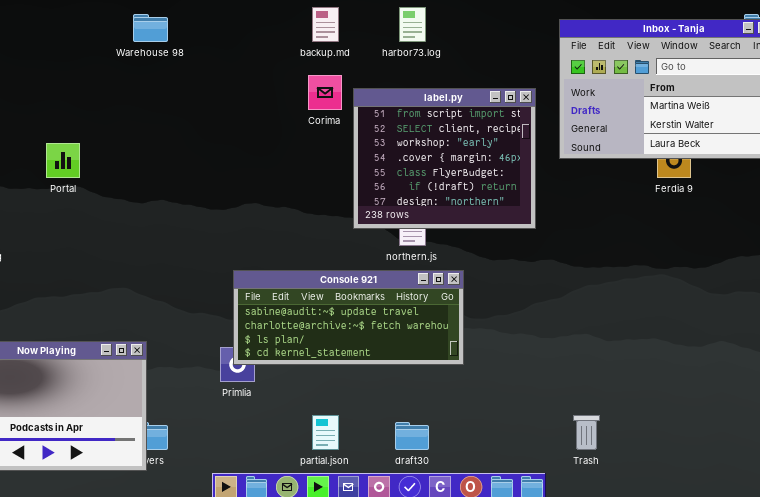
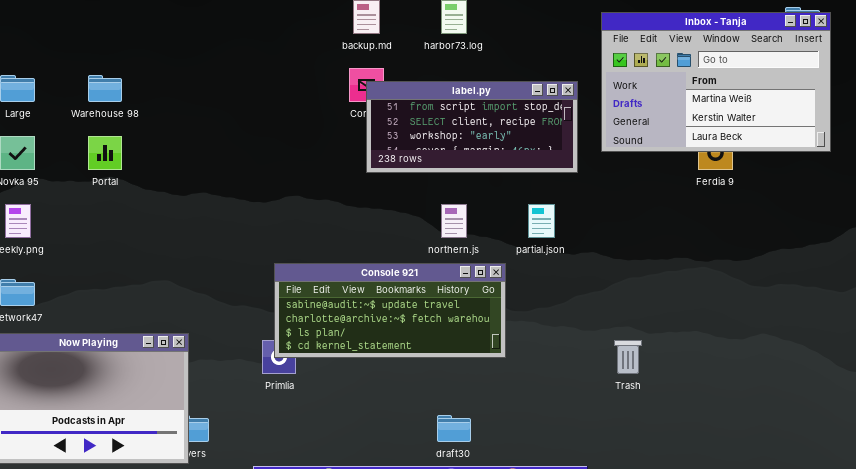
Warehouse 98: [133,14,168,42] -> [88,75,122,102], moved
label.py: [353,88,536,229] -> [366,81,578,173], resized
partial.json: [312,415,339,450] -> [528,204,555,238], moved
Trash: [573,415,600,450] -> [614,340,642,374], moved

